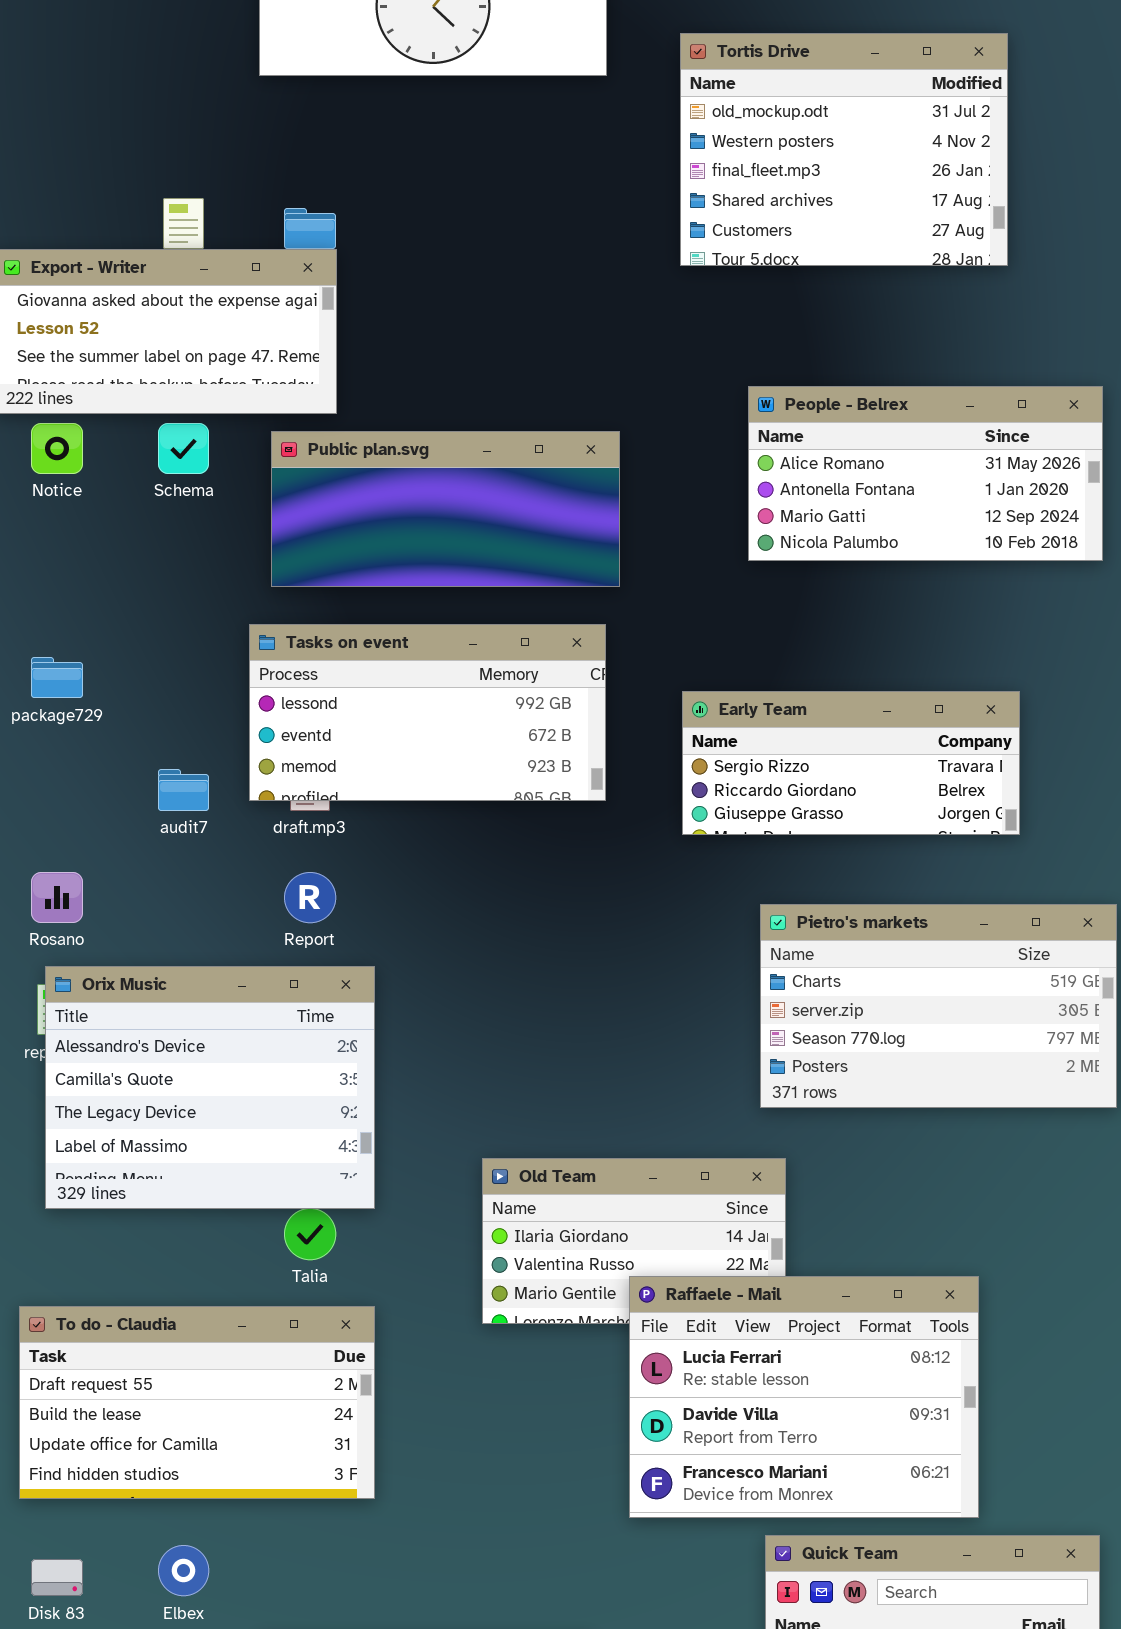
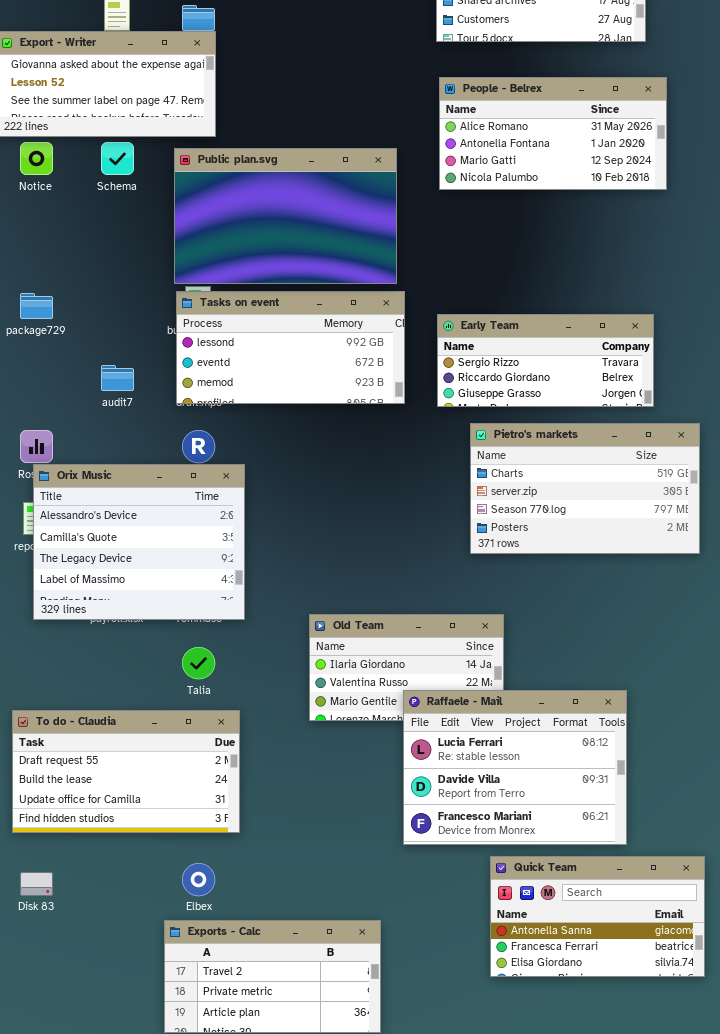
People - Belrex: [748,386,1103,561] -> [439,77,667,190], moved
Public plan.svg: [271,431,620,587] -> [174,148,397,284], resized
Tasks on event: [249,624,606,801] -> [176,291,405,404], moved
Pietro's markets: [760,904,1117,1108] -> [470,423,700,554], moved
Orix Music: [45,966,375,1209] -> [33,464,245,620], moved
Elbex: [158,1545,209,1596] -> [182,863,215,896], moved

